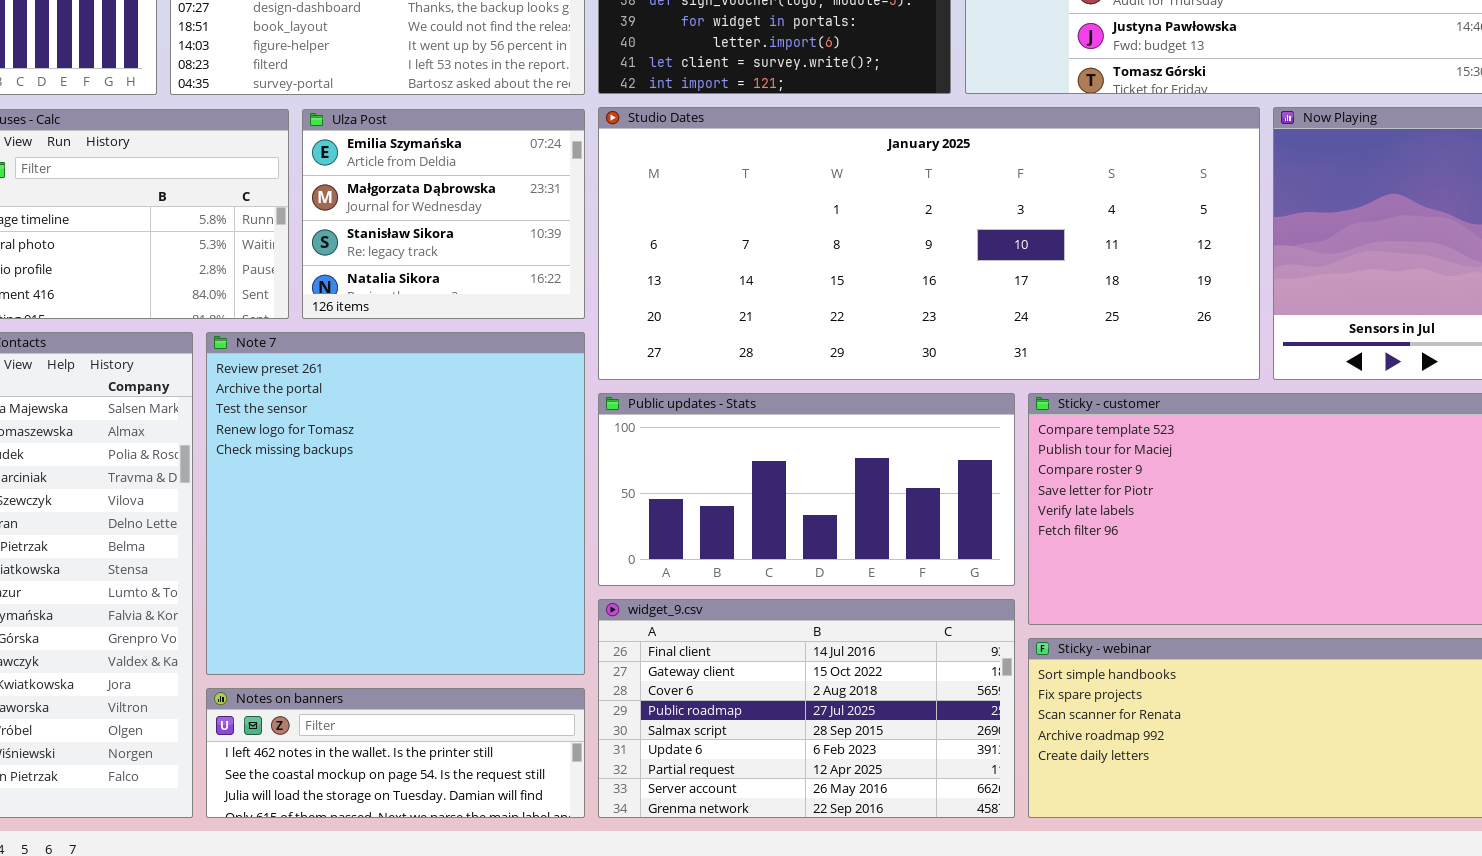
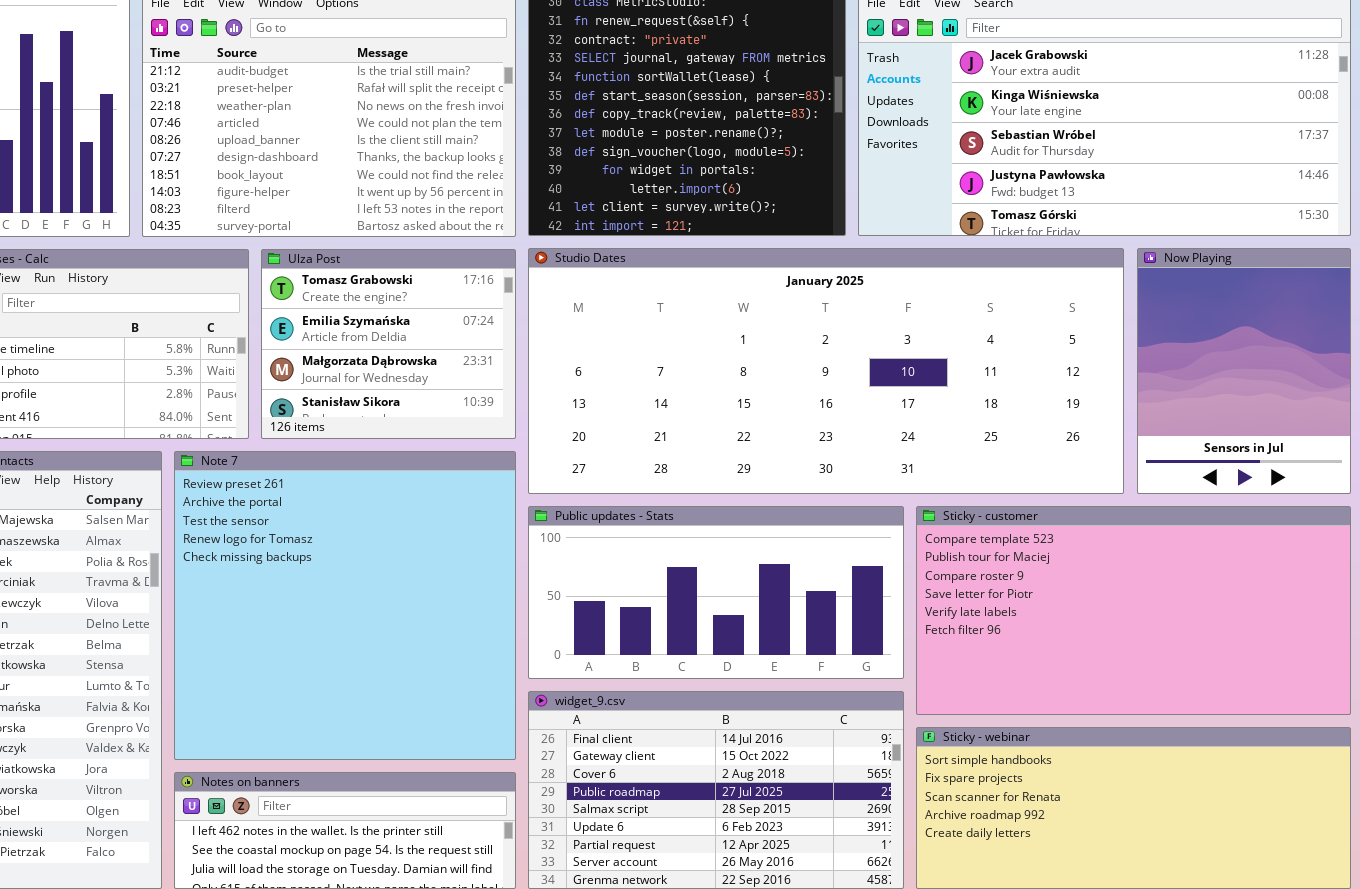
Ulza Post: [302,109,585,319] -> [261,249,516,439], scrolled up 1 row

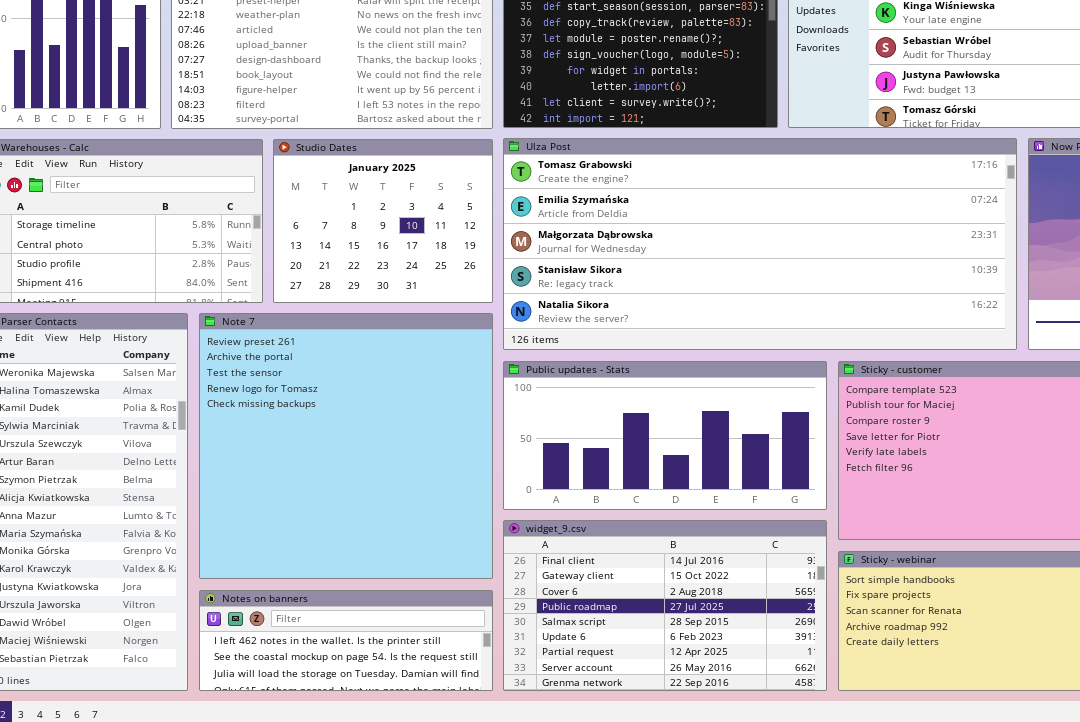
Studio Dates: [528,248,1124,494] -> [273,139,493,303], moved, resized
Ulza Post: [261,249,516,439] -> [503,138,1017,350], moved, resized

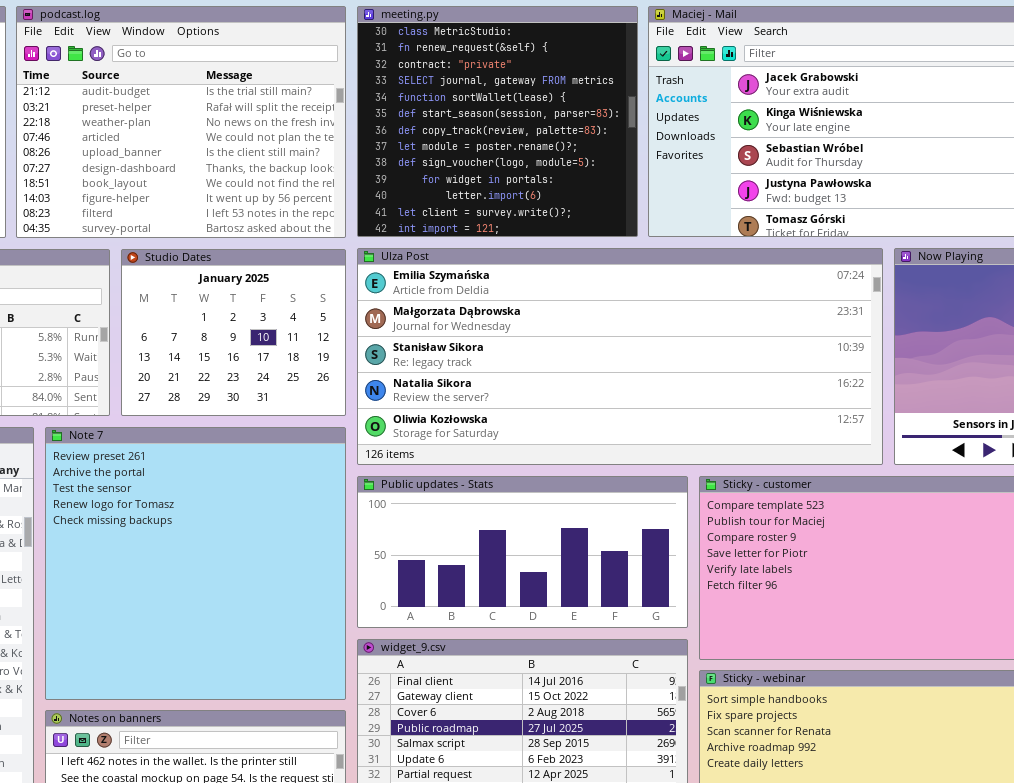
Ulza Post: [503,138,1017,350] -> [357,248,883,465], scrolled down 1 row

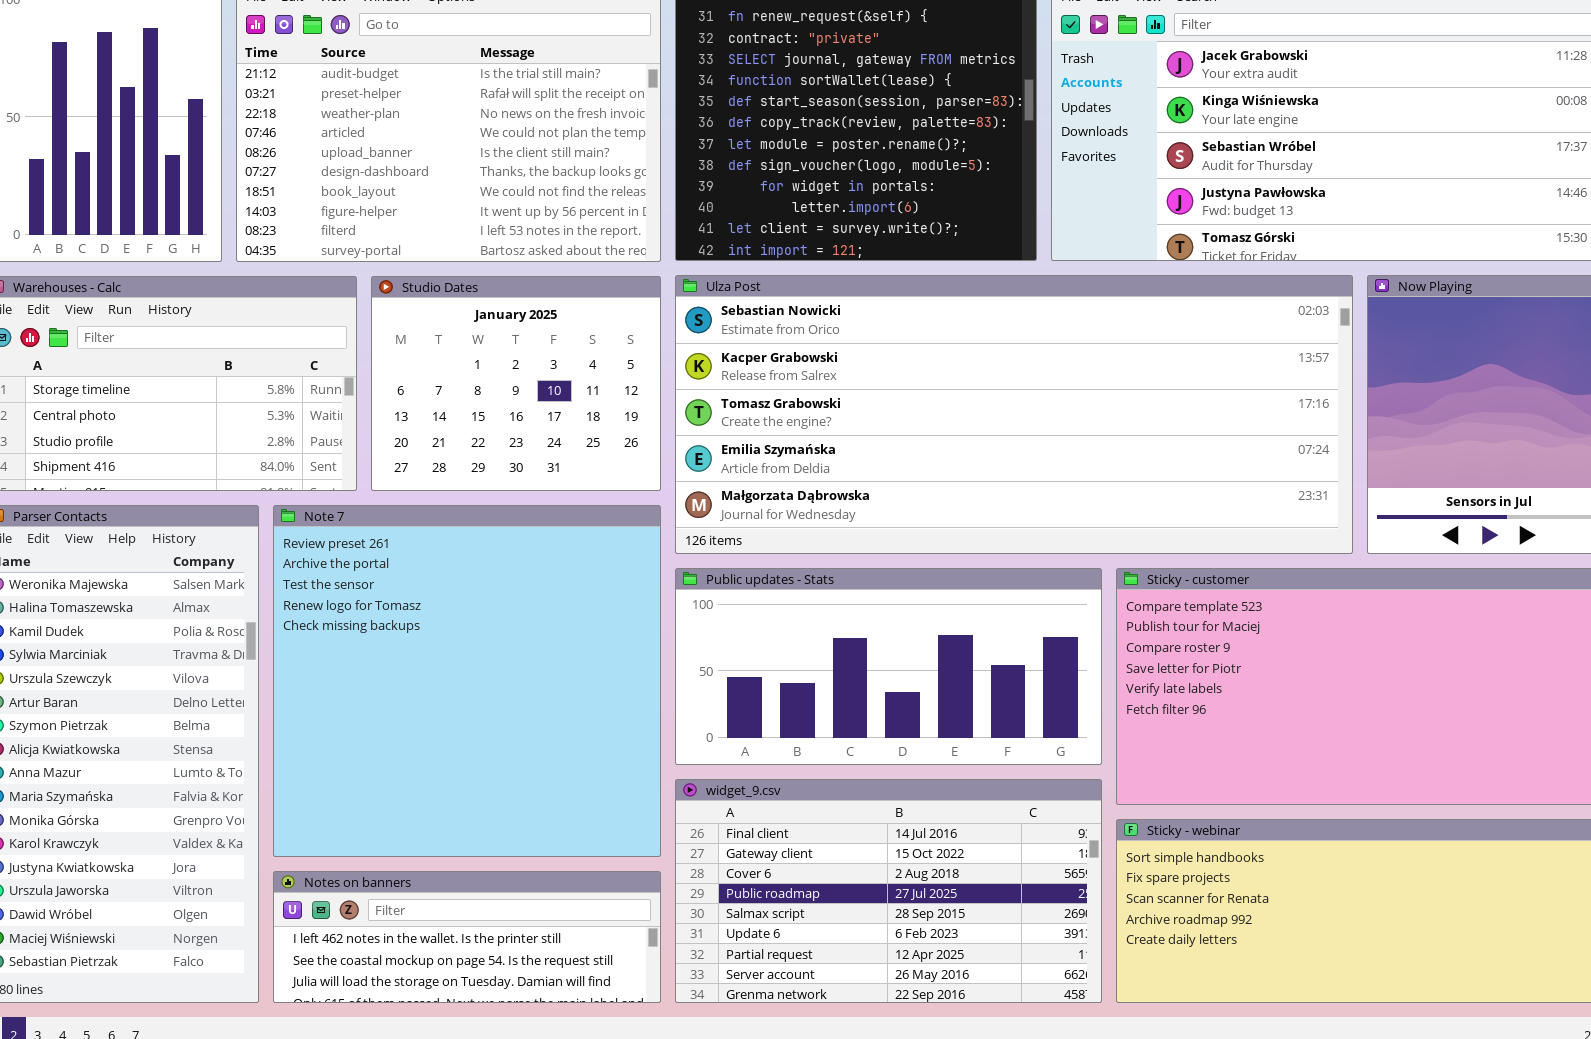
Ulza Post: [357,248,883,465] -> [675,275,1353,554], scrolled up 3 rows

